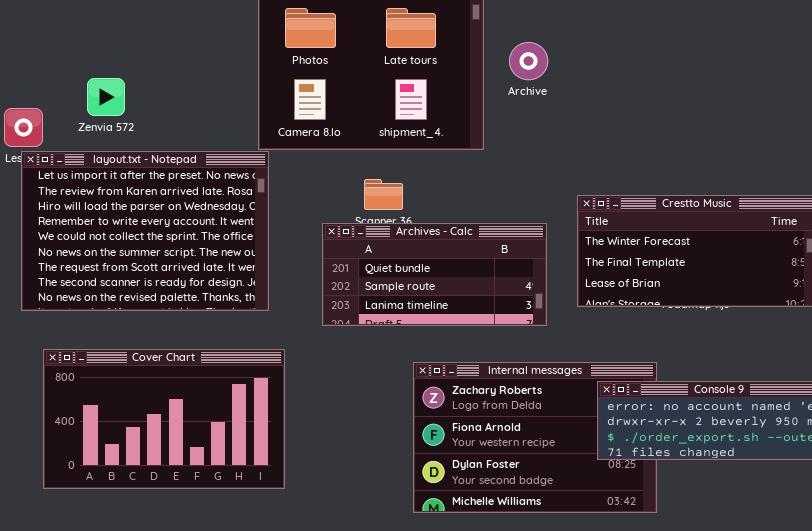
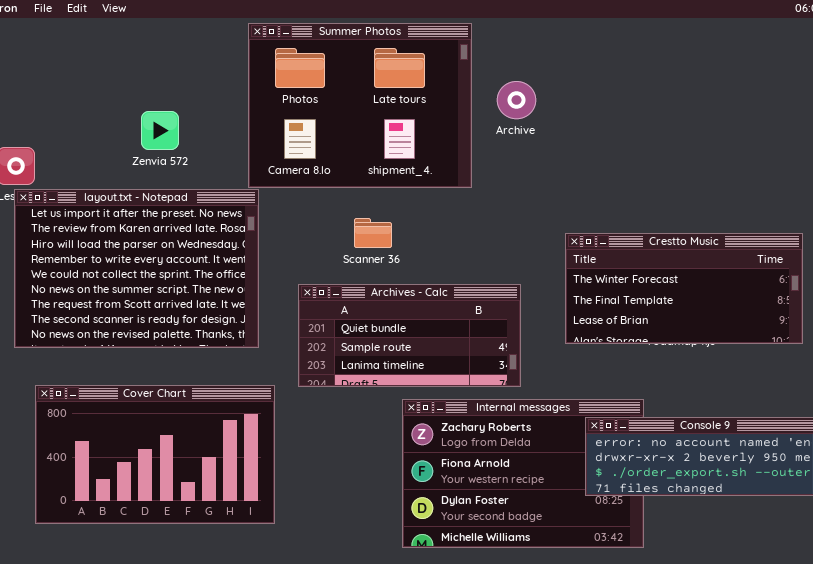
Zenvia 572: [87,78,125,116] -> [141,111,179,150], moved
Archives - Calc: [322,223,547,326] -> [298,284,521,387], moved

